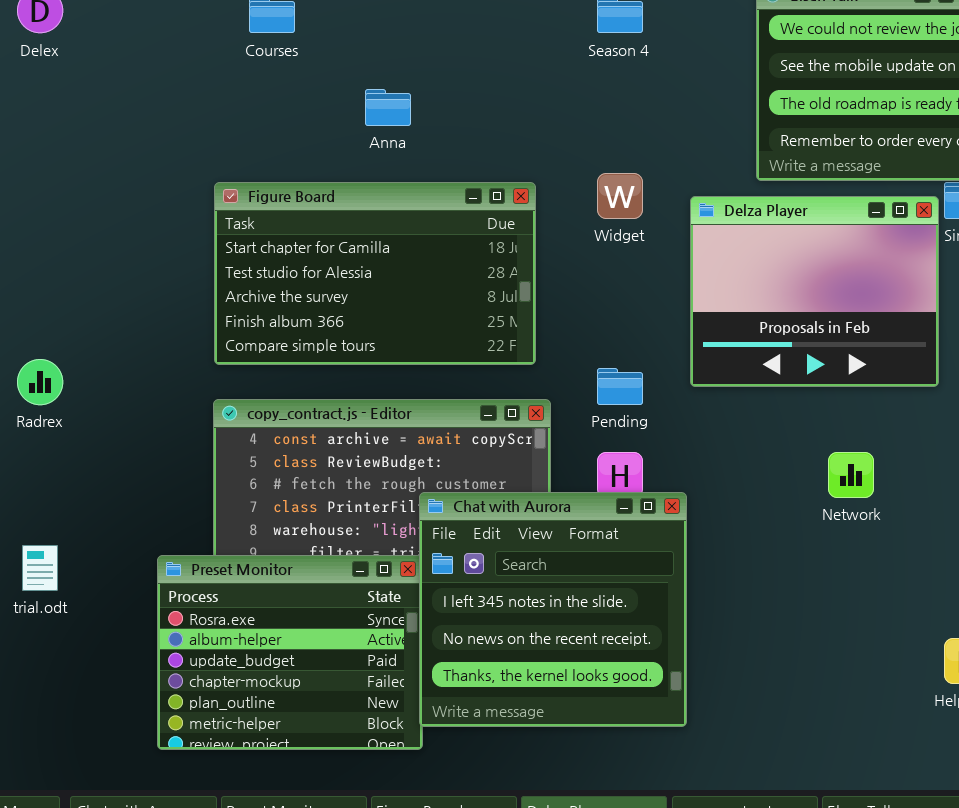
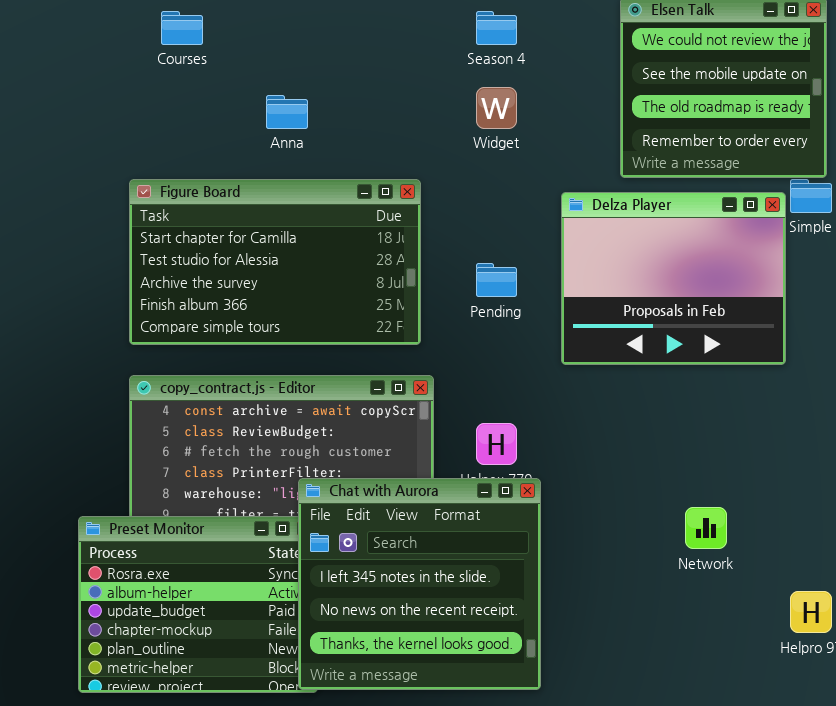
Widget: [597,173,643,219] -> [476,87,517,129], moved
Pending: [597,368,643,405] -> [476,263,517,297], moved
Network: [828,452,874,498] -> [685,507,727,549], moved
Chat with Aurora: [419,492,687,727] -> [298,478,541,690], moved

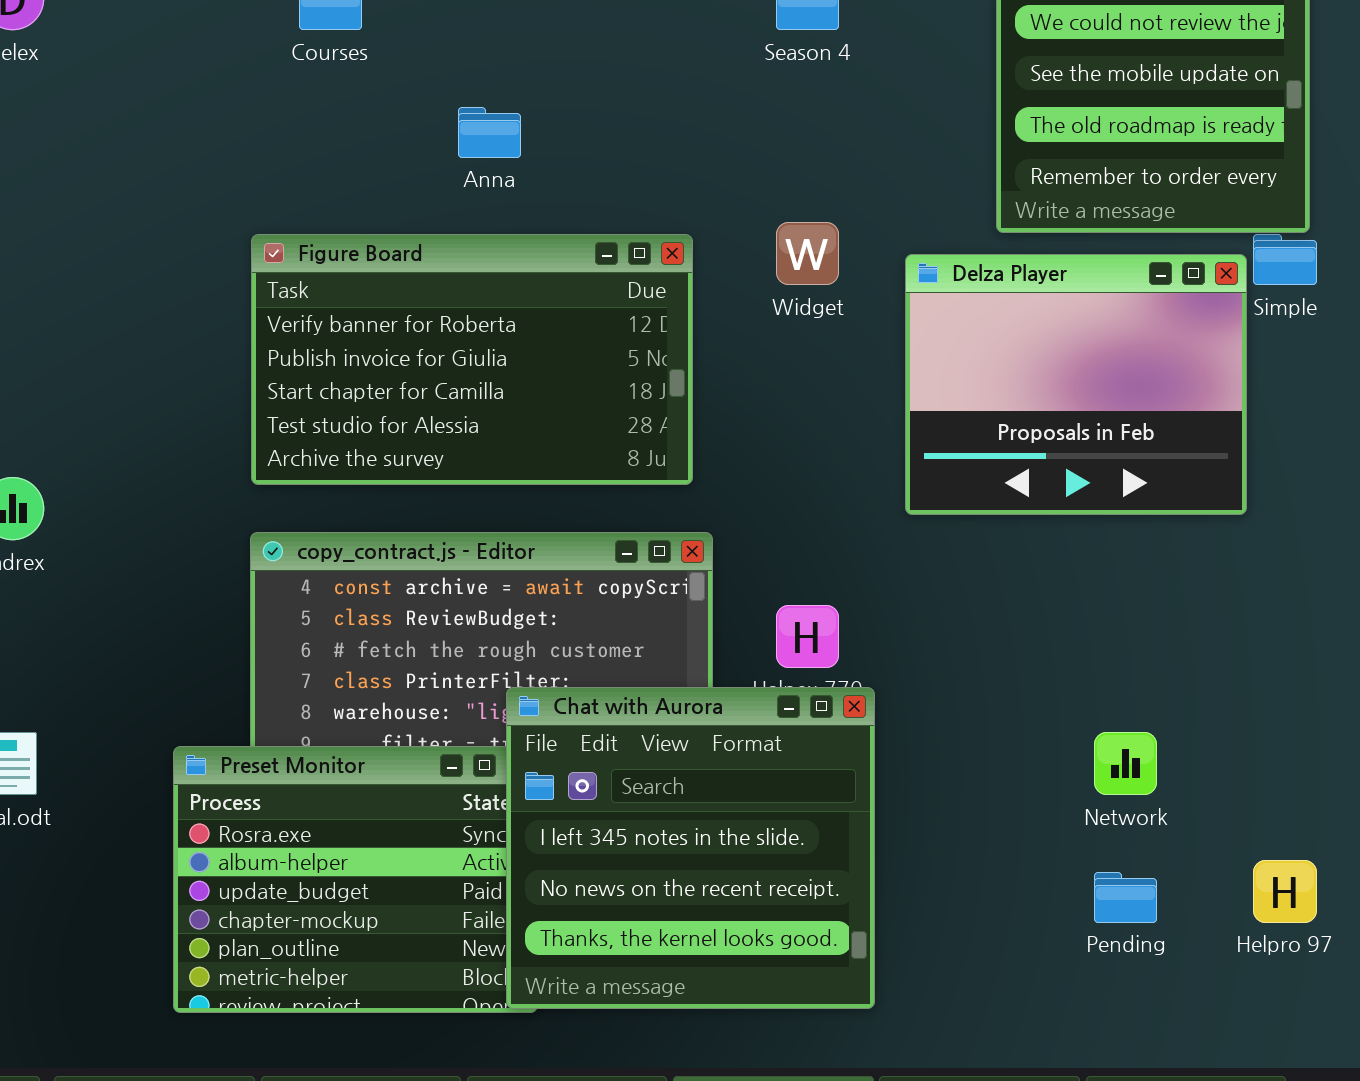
Widget: [476,87,517,129] -> [776,222,839,285], moved
Figure Board: [129,179,421,345] -> [251,234,693,485], scrolled up 2 rows
Pending: [476,263,517,297] -> [1094,872,1157,923], moved

